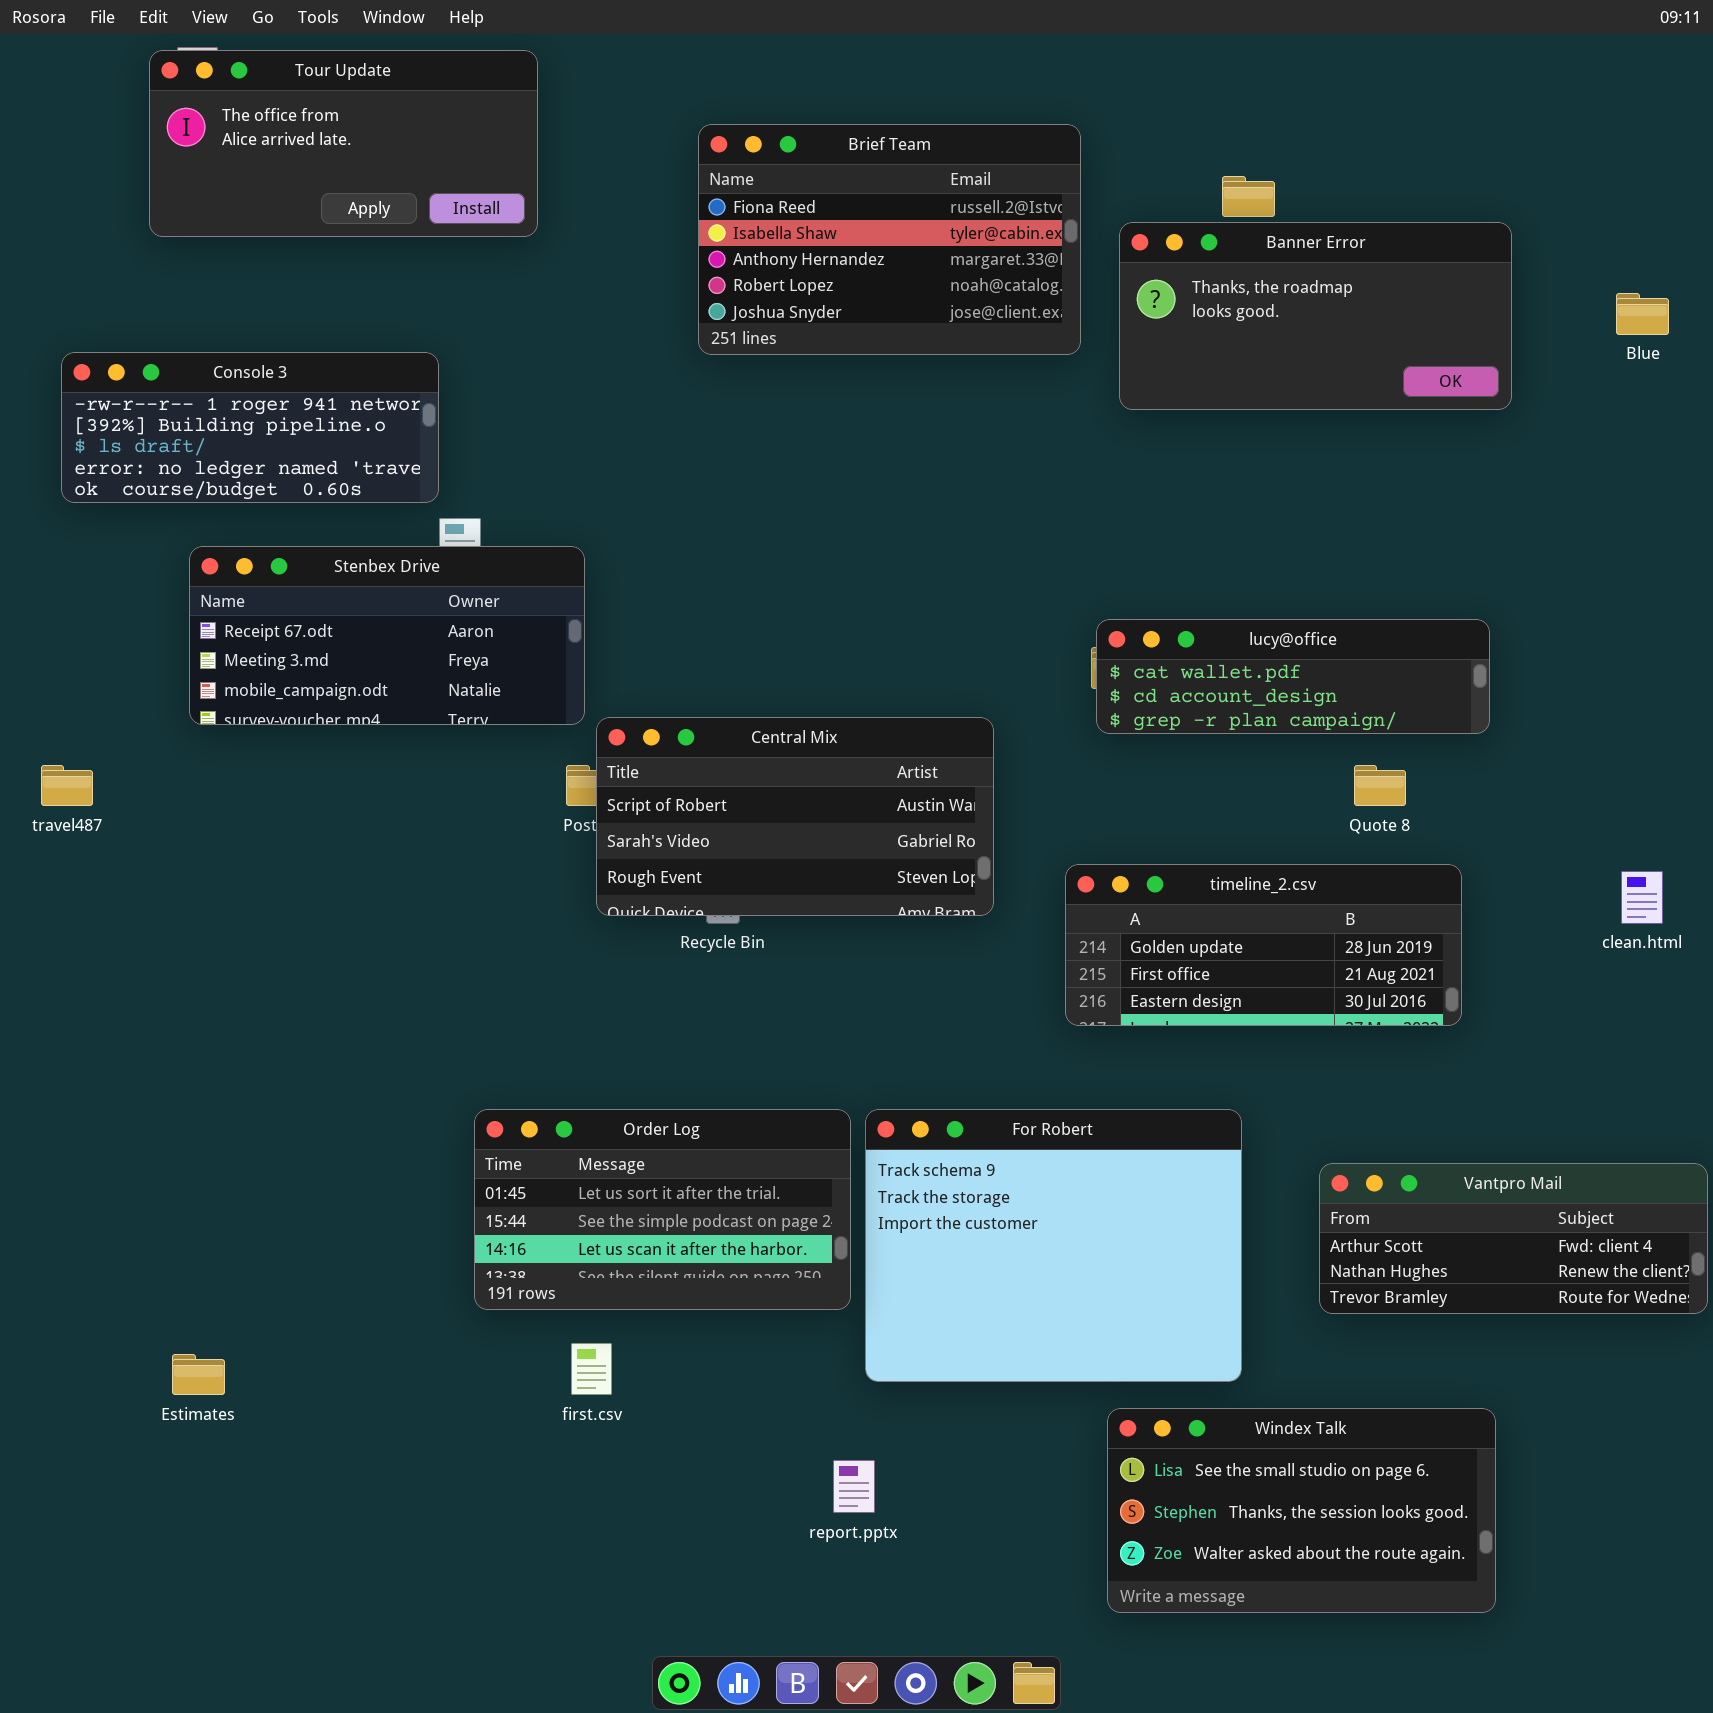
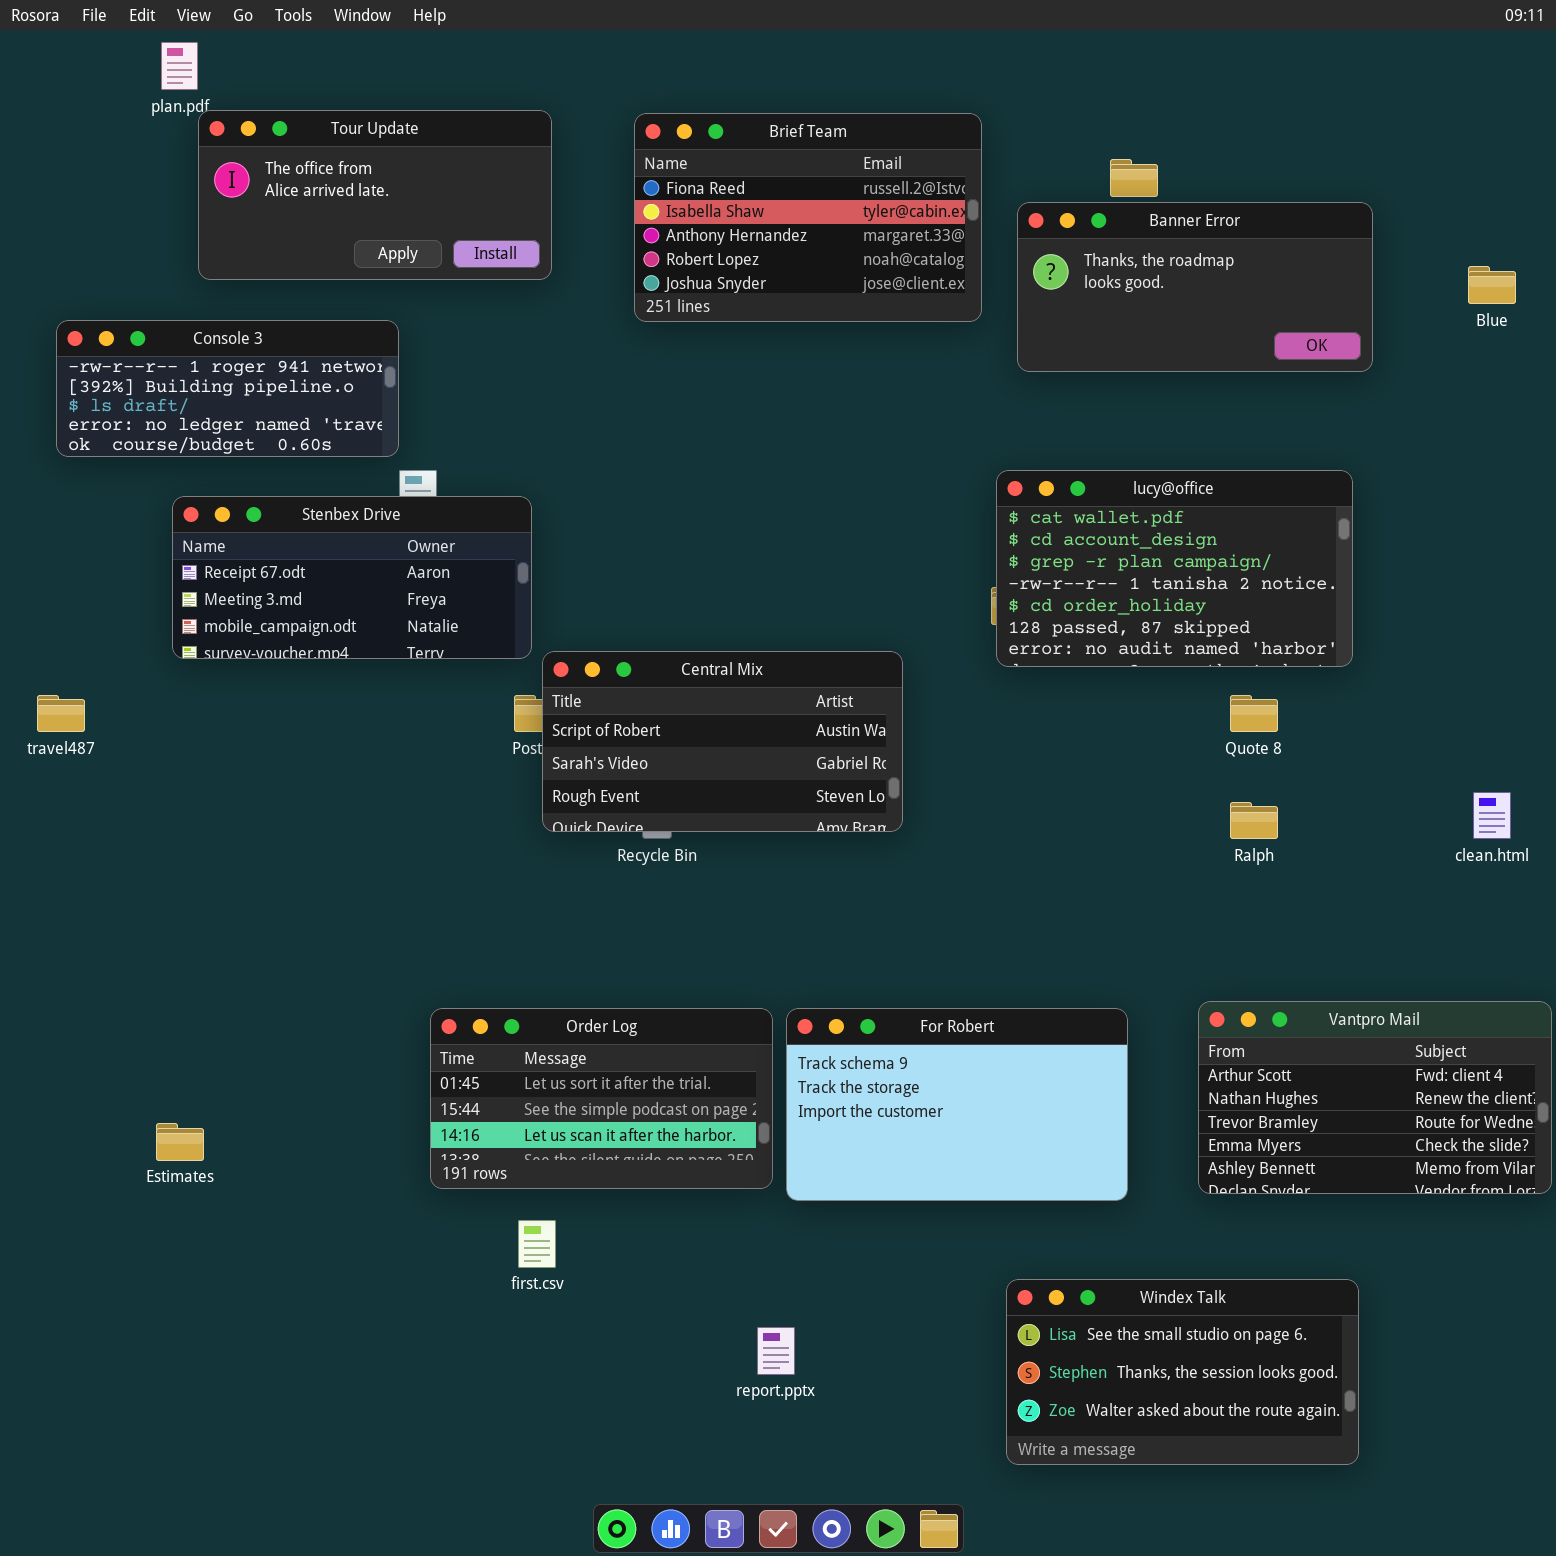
Tour Update: [149,50,538,237] -> [198,110,552,280], moved
lucy@office: [1096,619,1490,734] -> [996,470,1353,667], resized
timeline_2.csv: [1065,864,1462,1026] -> none, closed
For Robert: [865,1109,1242,1382] -> [786,1008,1128,1201], resized
Vantpro Mail: [1319,1163,1708,1314] -> [1198,1001,1552,1194], resized
Estimates: [172,1354,225,1395] -> [156,1123,204,1161], moved

